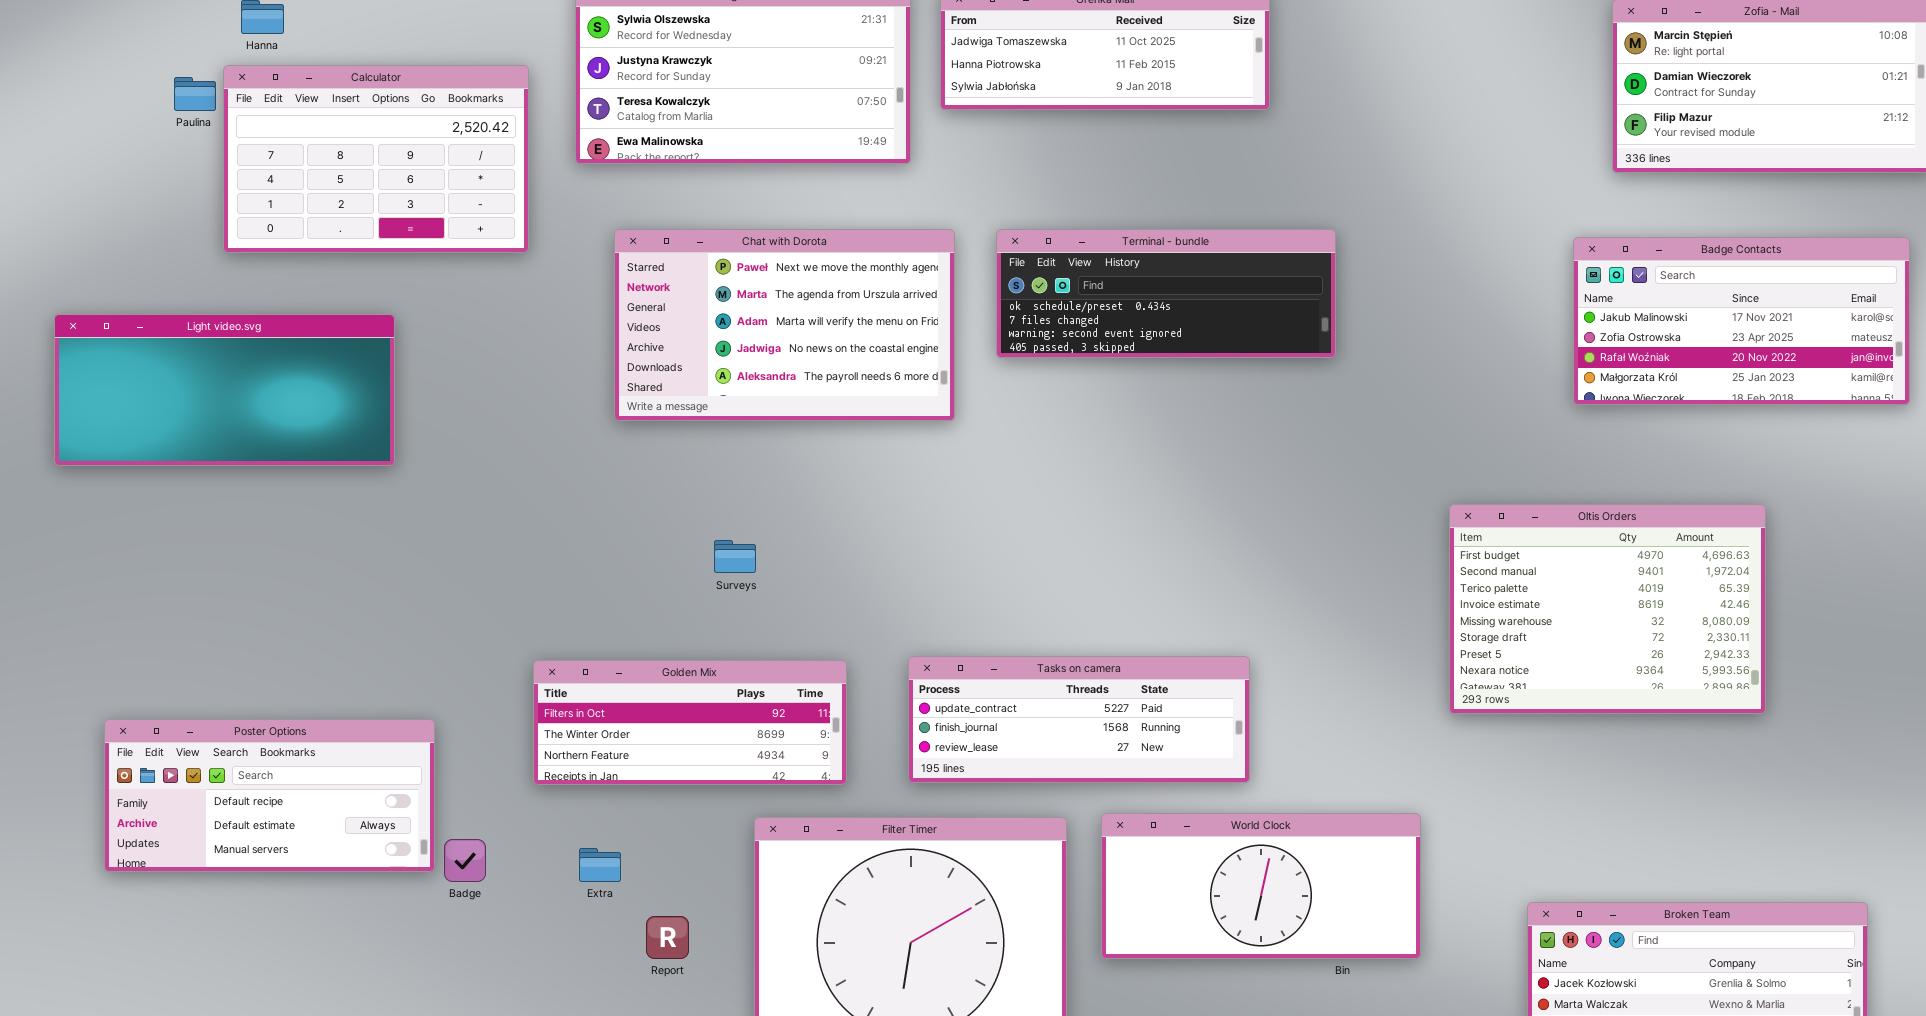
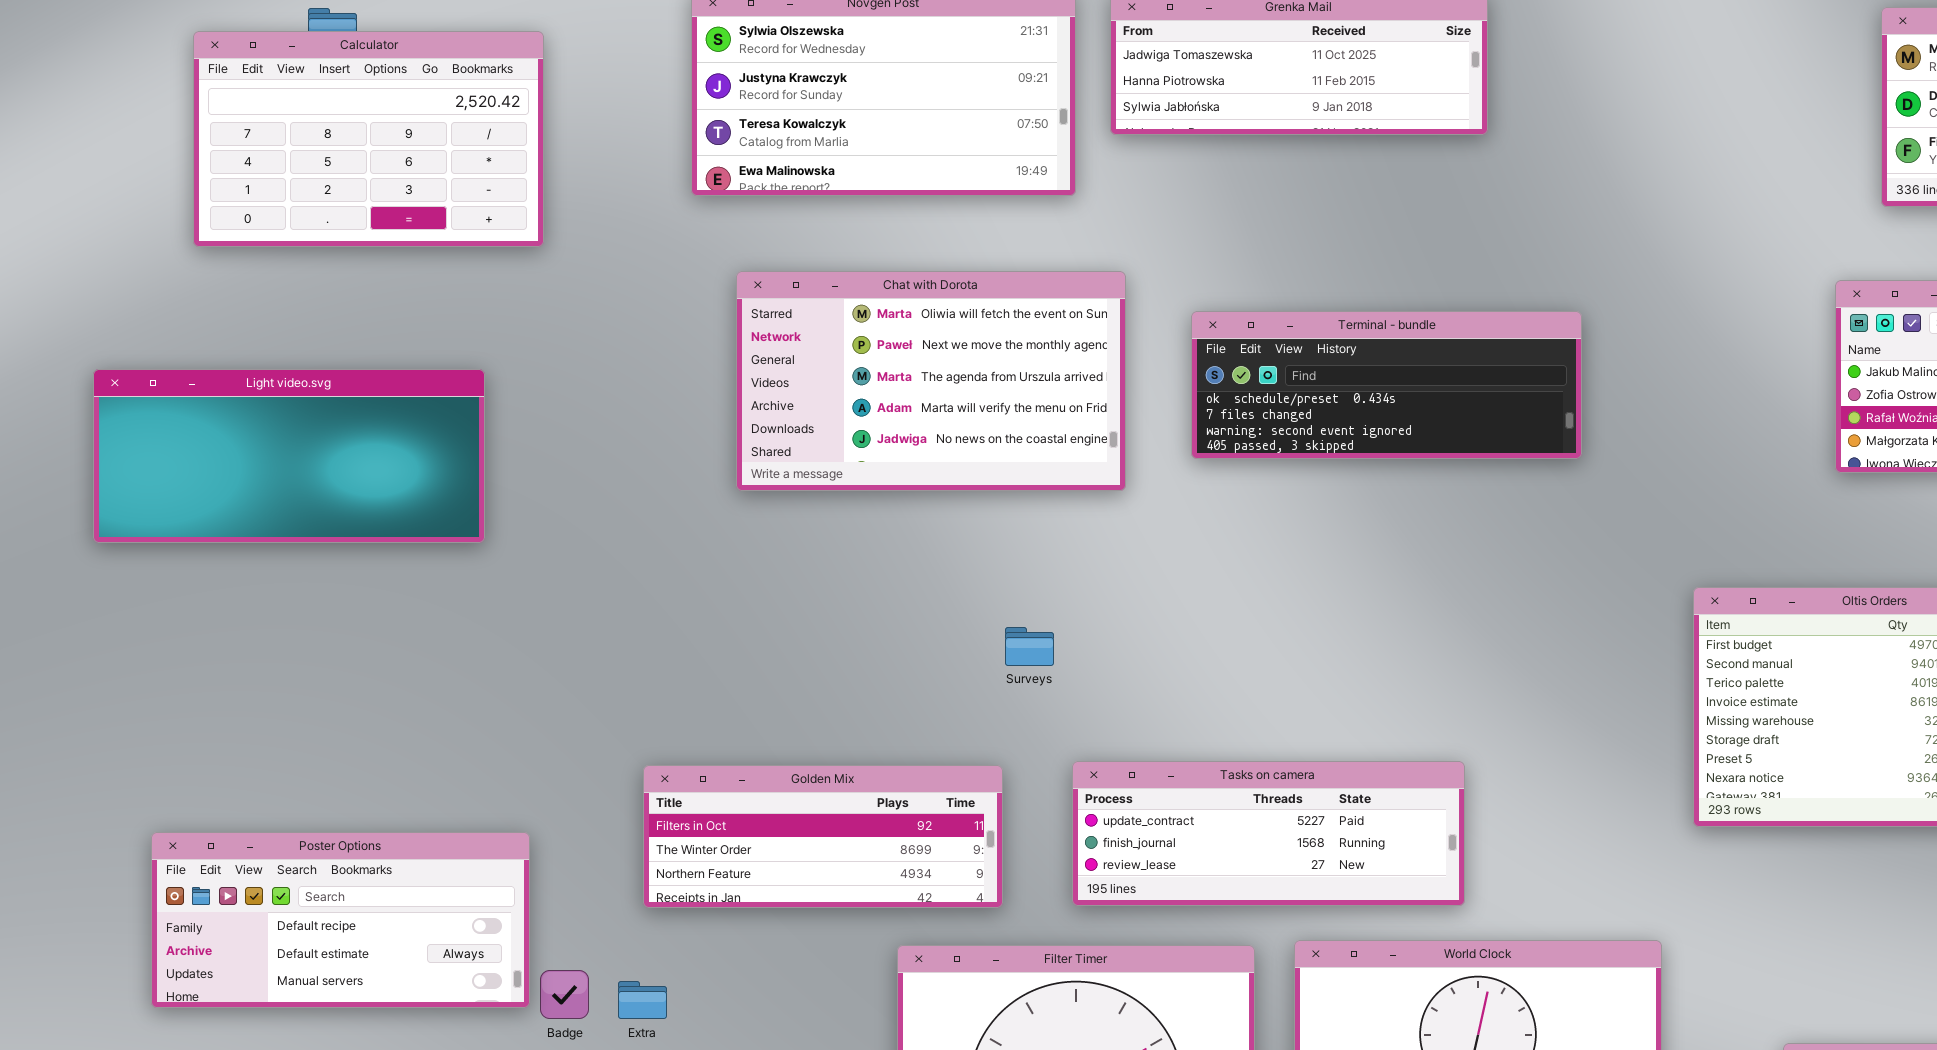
Calculator: [223,65,529,253] -> [193,31,544,247], moved
Chat with Dorota: [614,229,955,421] -> [736,271,1126,491], scrolled up 1 row
Terminal - bundle: [996,229,1336,358] -> [1191,311,1582,459], moved
Surveys: [714,540,756,573] -> [1005,627,1054,666], moved
Extra: [579,848,621,882] -> [618,981,667,1019], moved

